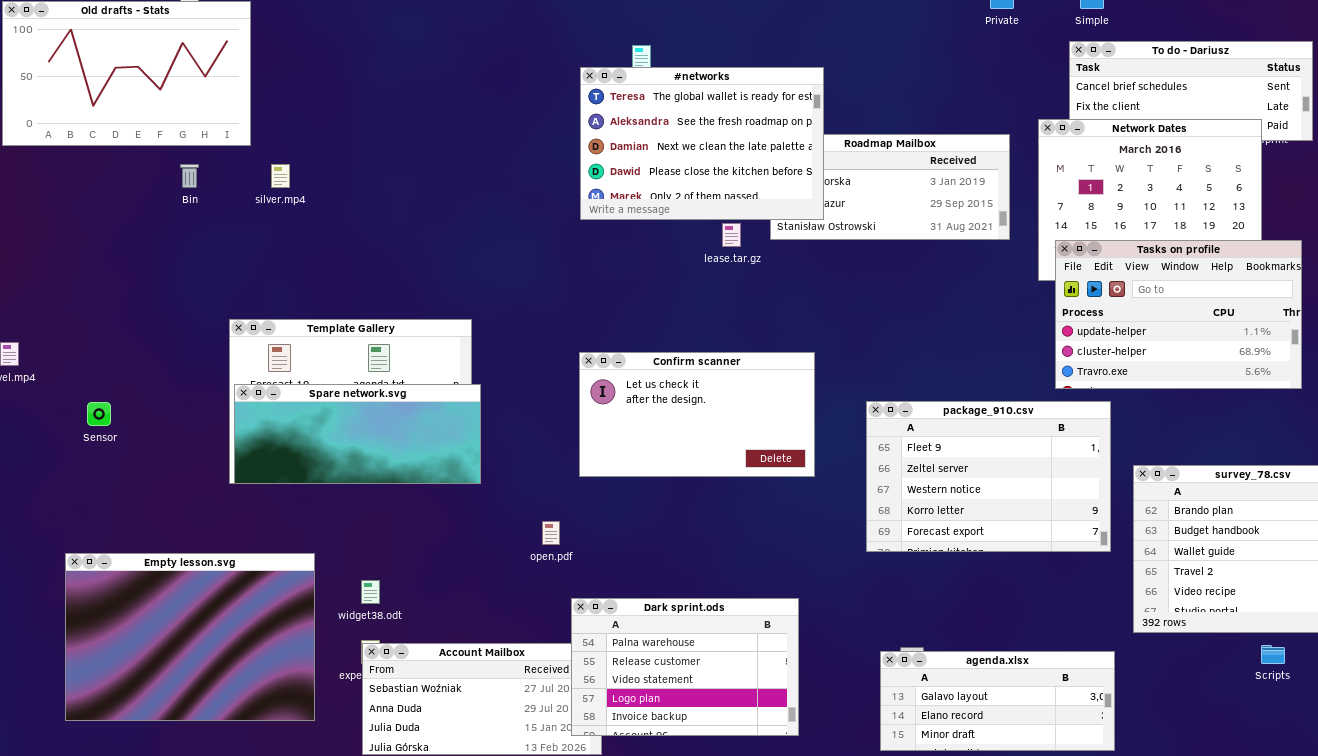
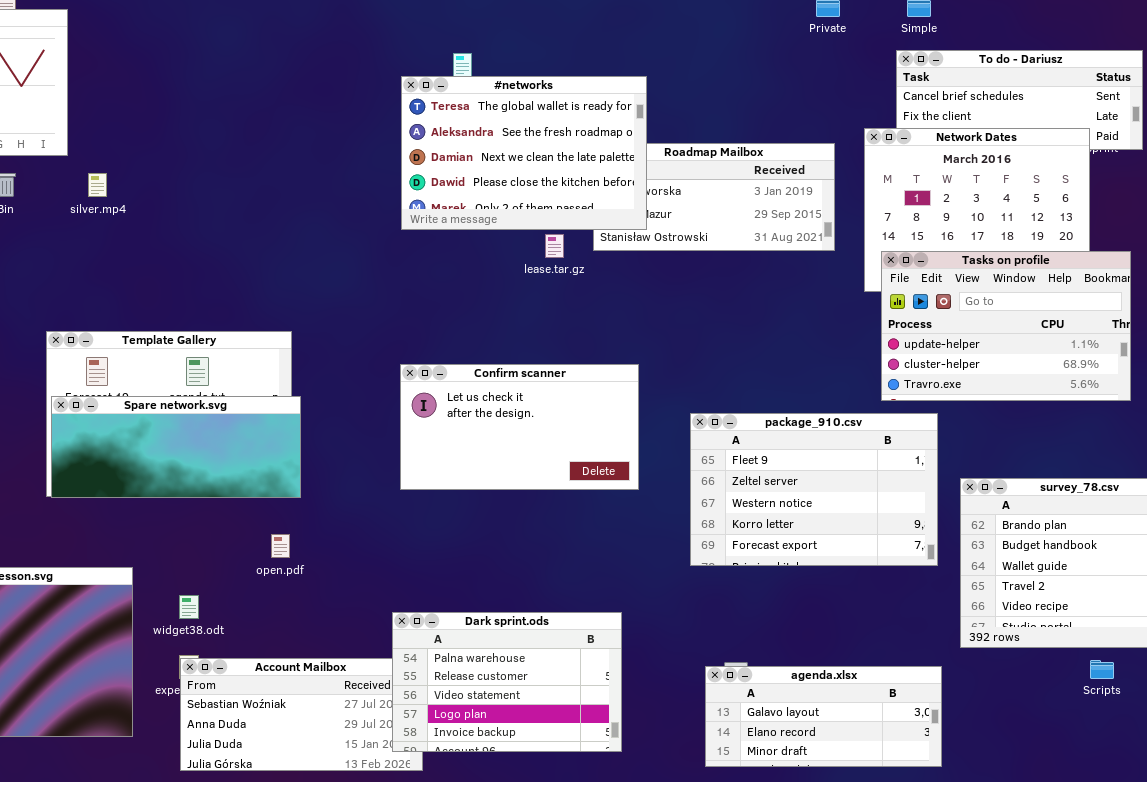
open.pdf: [542,521,560,545] -> [271,534,290,558], moved

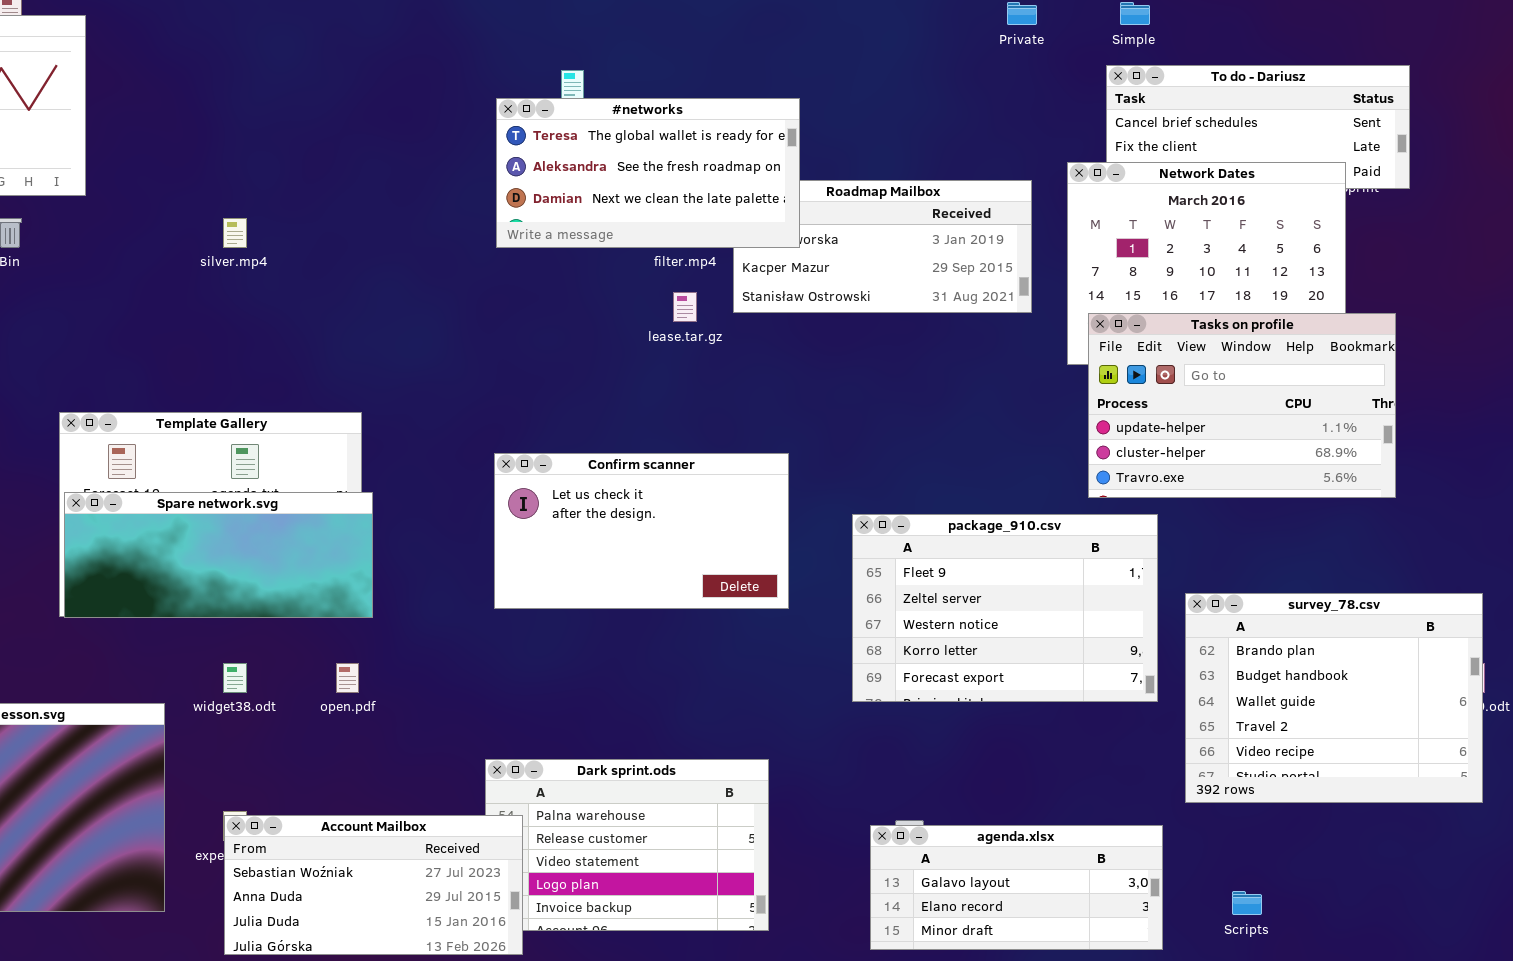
#networks: [401,76,647,230] -> [496,98,800,248], resized
silver.mp4: [88,173,107,197] -> [223,218,247,248], moved
widget38.odt: [179,595,199,619] -> [223,663,247,693], moved
Account Mailbox: [180,658,423,771] -> [224,815,523,955], raised
Scripts: [1090,660,1114,679] -> [1232,891,1262,915], moved

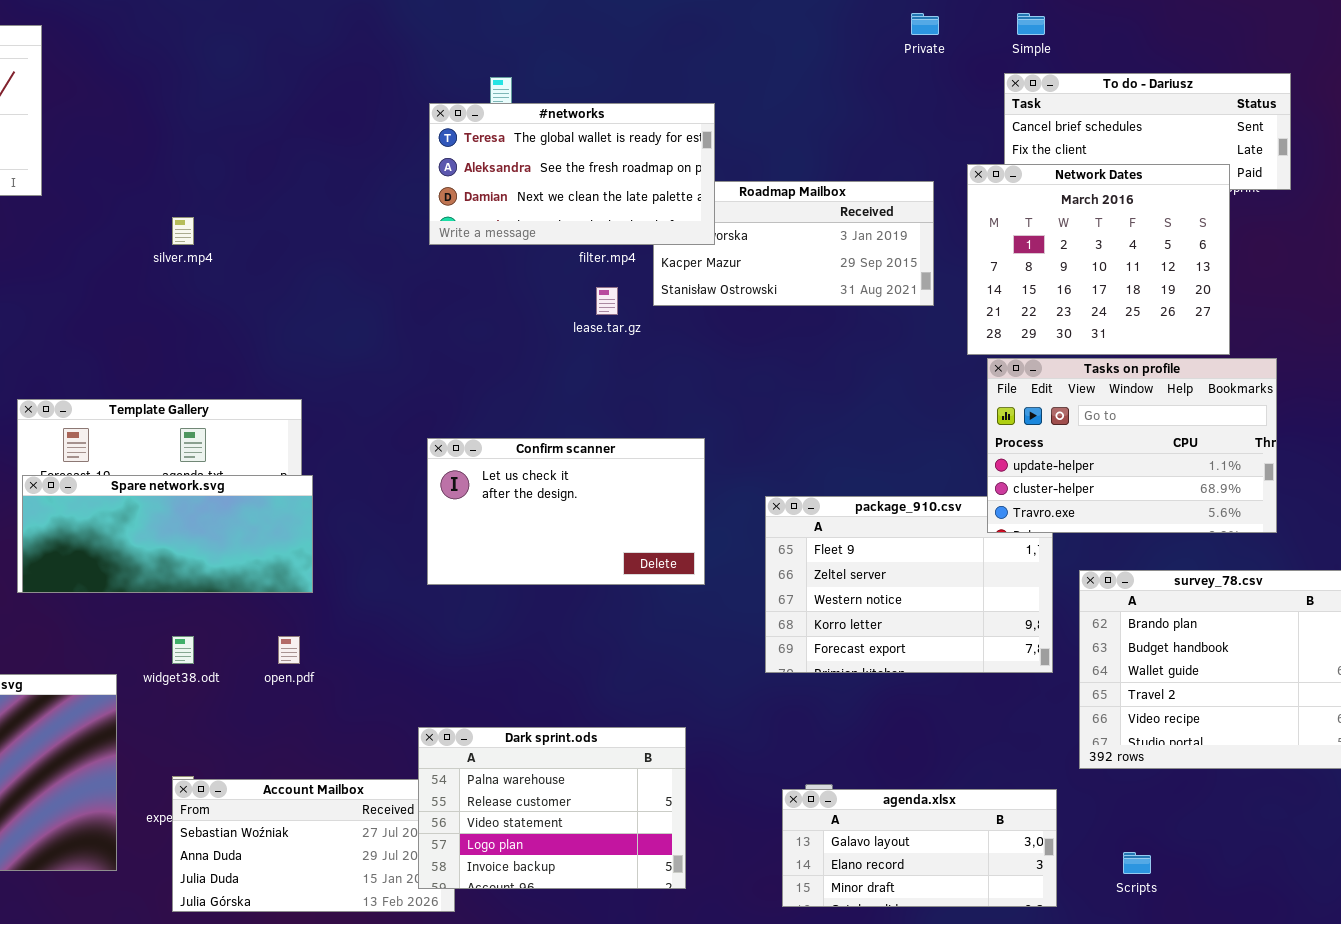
Tasks on profile: [1088,313,1396,498] -> [987,358,1277,533], moved
Dark sprint.ods: [485,759,769,931] -> [418,727,686,889], raised

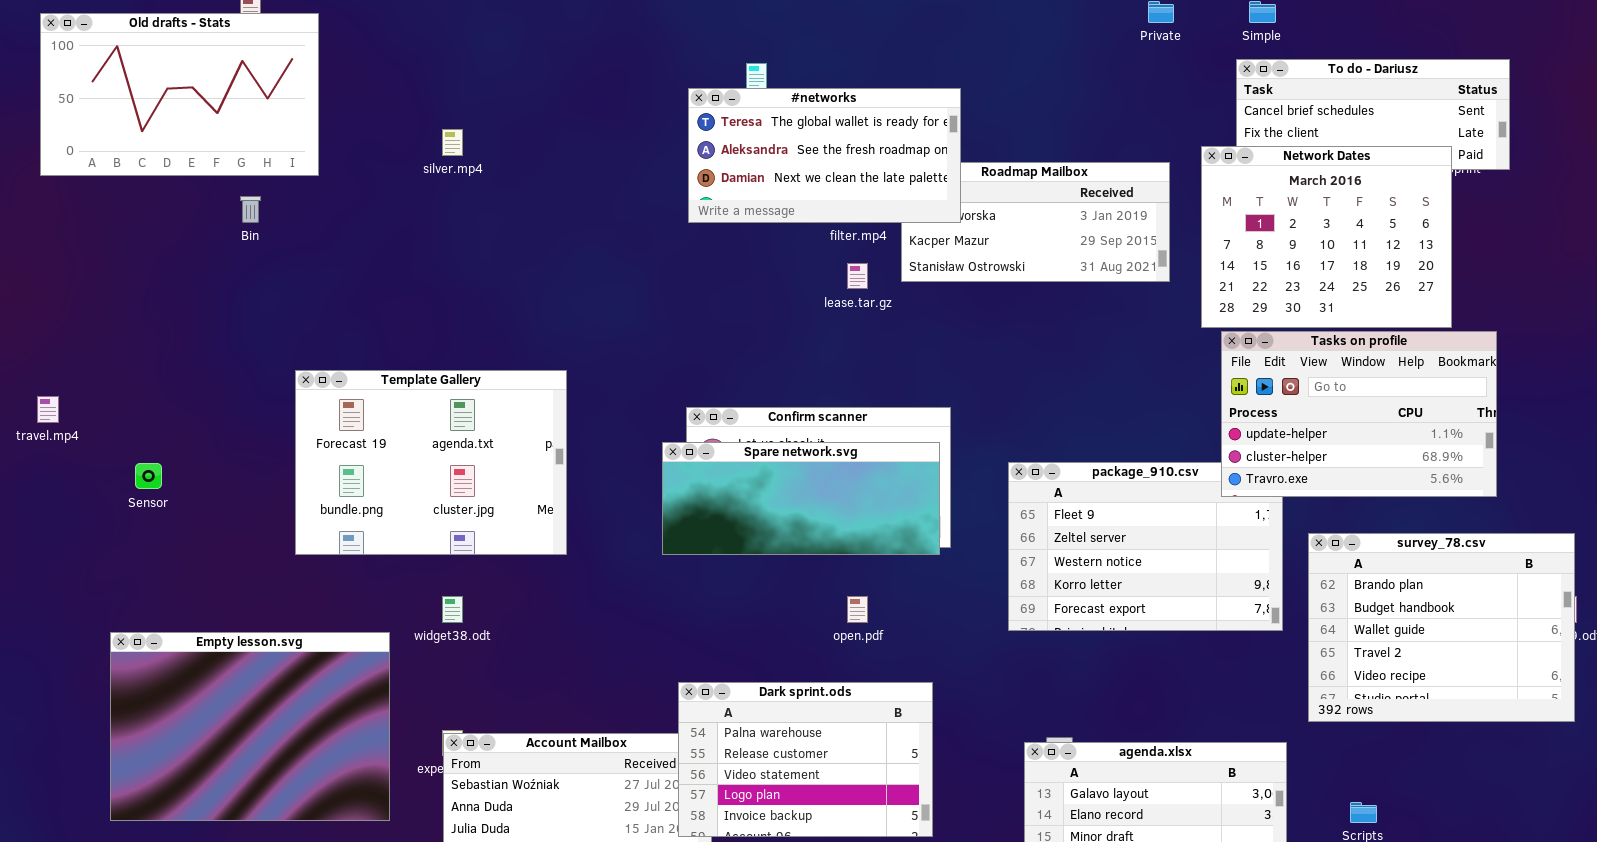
silver.mp4: [172,217,194,245] -> [442,129,463,156], moved
Spare network.svg: [22,475,313,593] -> [662,442,940,555], moved
open.pdf: [278,636,300,664] -> [847,596,868,623], moved

